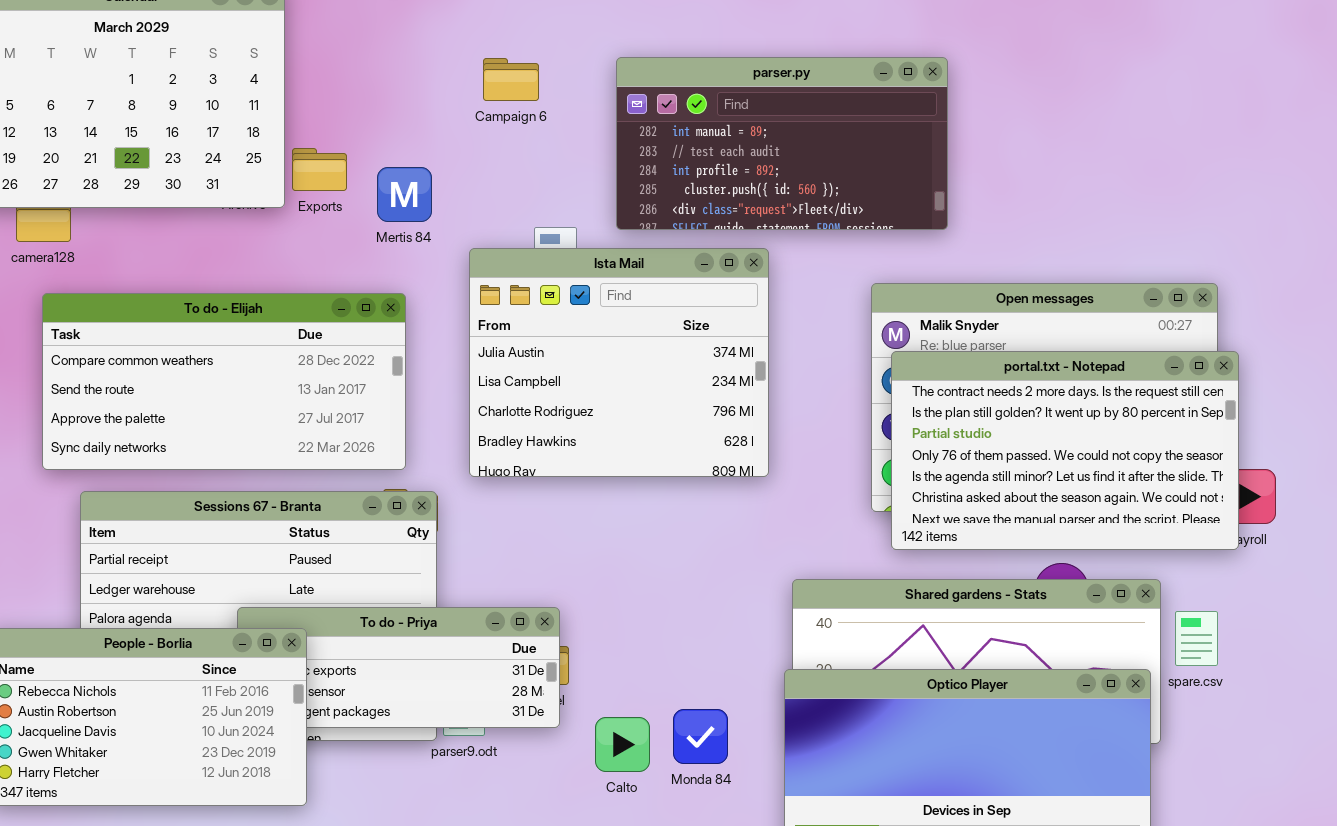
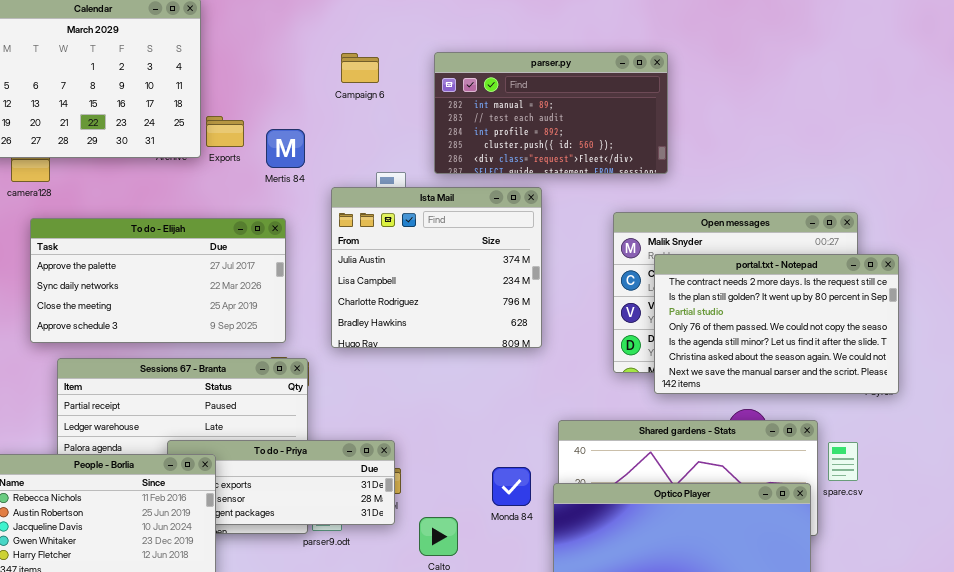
To do - Elijah: [42,293,406,470] -> [30,218,286,343], scrolled down 2 rows
portal.txt - Notepad: [891,351,1239,550] -> [654,254,899,394], moved
Monda 84: [673,709,728,764] -> [492,467,531,506], moved

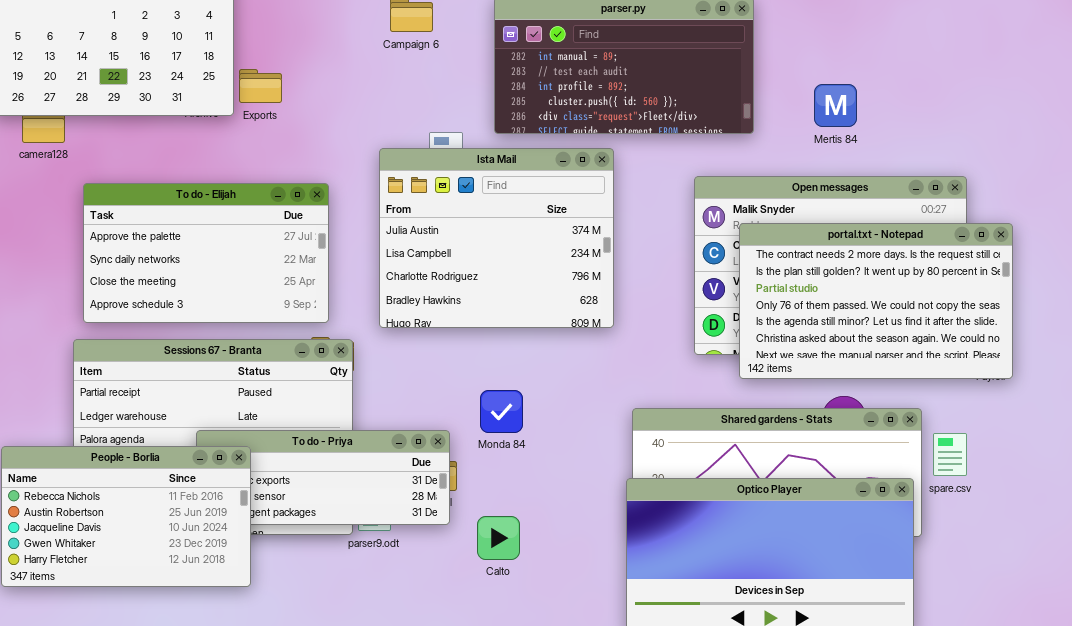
Mertis 84: [266,129,305,168] -> [814,84,857,127], moved
To do - Elijah: [30,218,286,343] -> [83,183,329,323], resized
Monda 84: [492,467,531,506] -> [480,390,523,433], moved

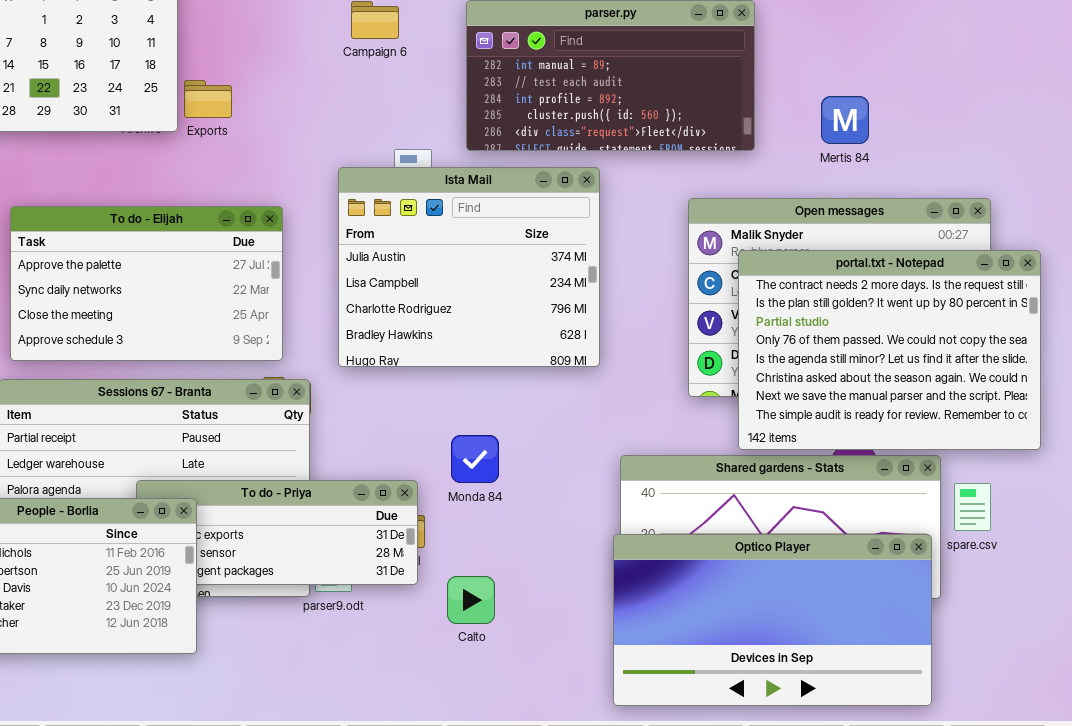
portal.txt - Notepad: [739,223,1013,379] -> [738,250,1041,450], resized

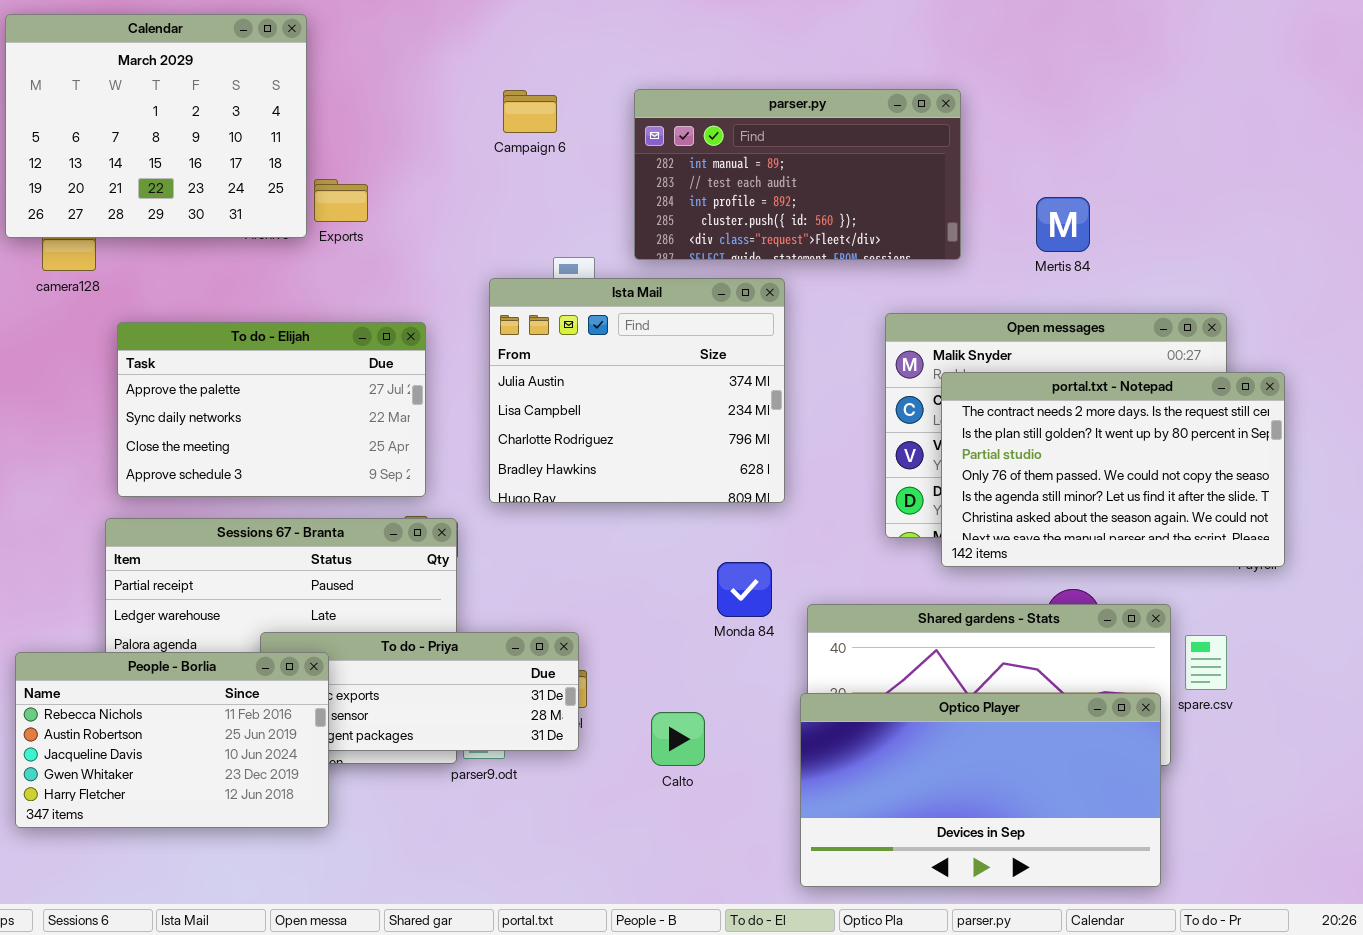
portal.txt - Notepad: [738,250,1041,450] -> [941,372,1285,567], resized
Monda 84: [451,435,499,483] -> [717,562,772,617], moved
Calto: [447,576,495,624] -> [651,712,705,766], moved

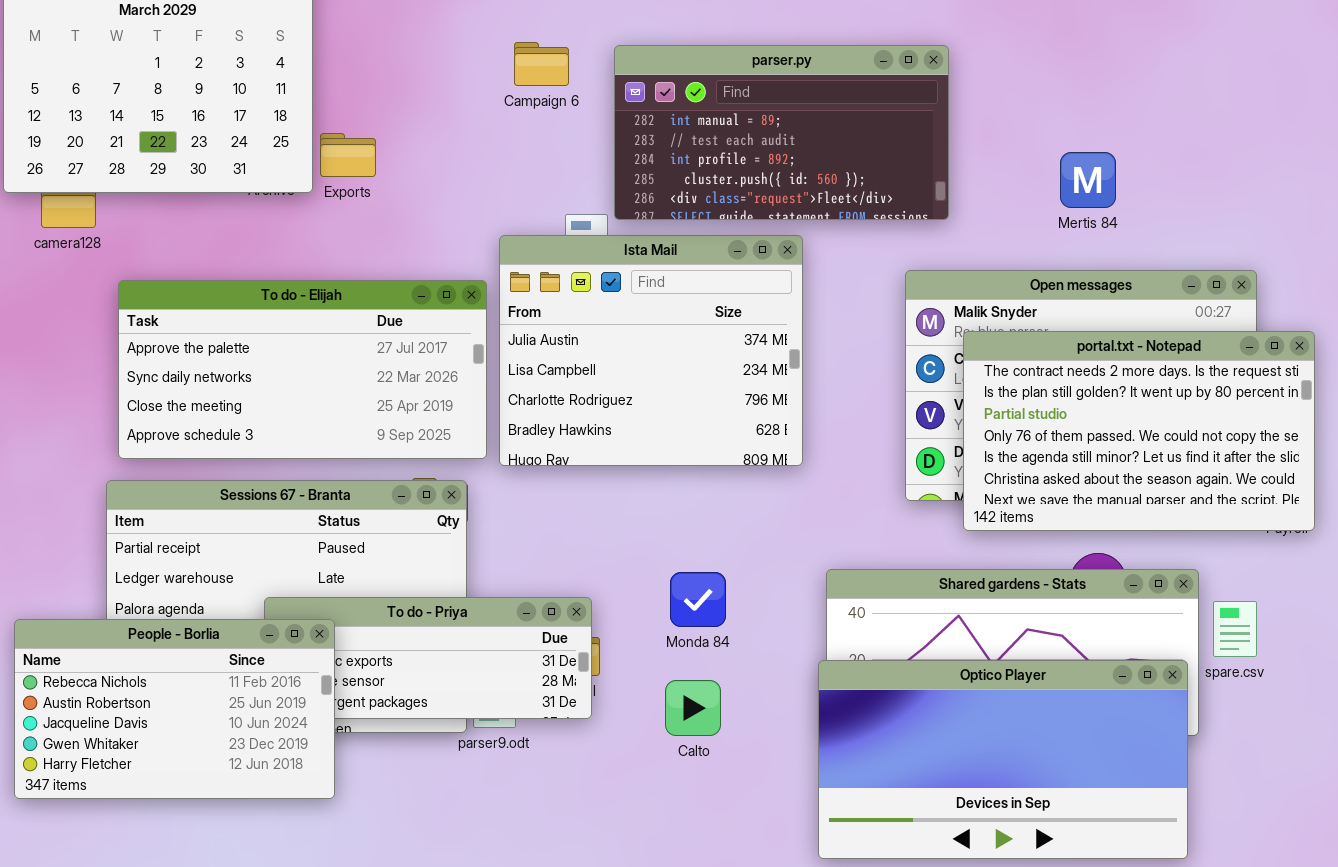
parser.py: [634,89,961,260] -> [614,45,949,220], moved
To do - Elijah: [117,322,426,497] -> [118,280,487,459], resized
Monda 84: [717,562,772,617] -> [670,572,726,627], moved

